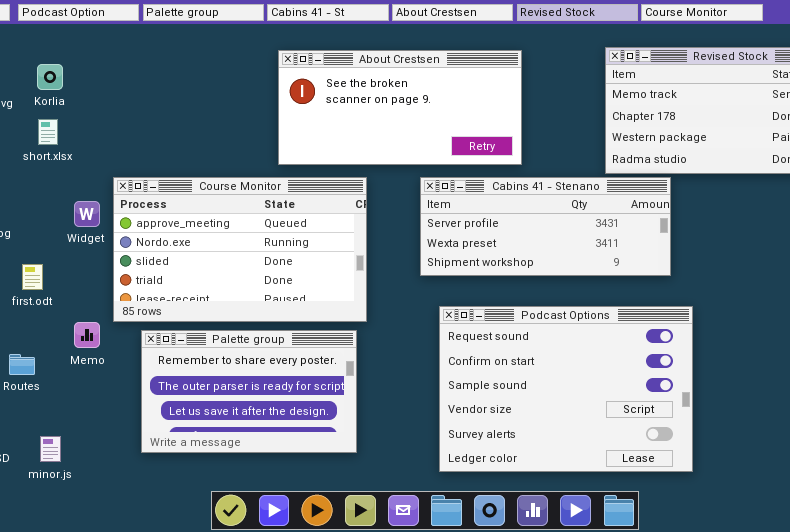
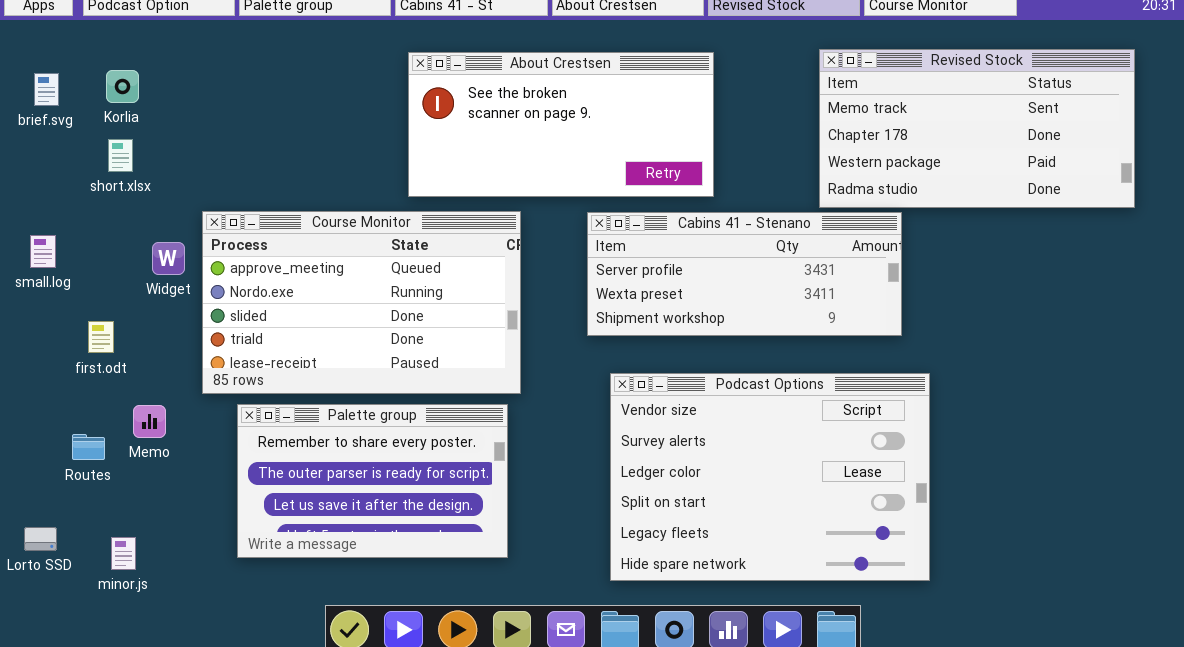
Podcast Options: [439,306,693,472] -> [610,373,930,581], scrolled down 3 rows
Memo: [74,322,100,348] -> [133,405,166,438], moved

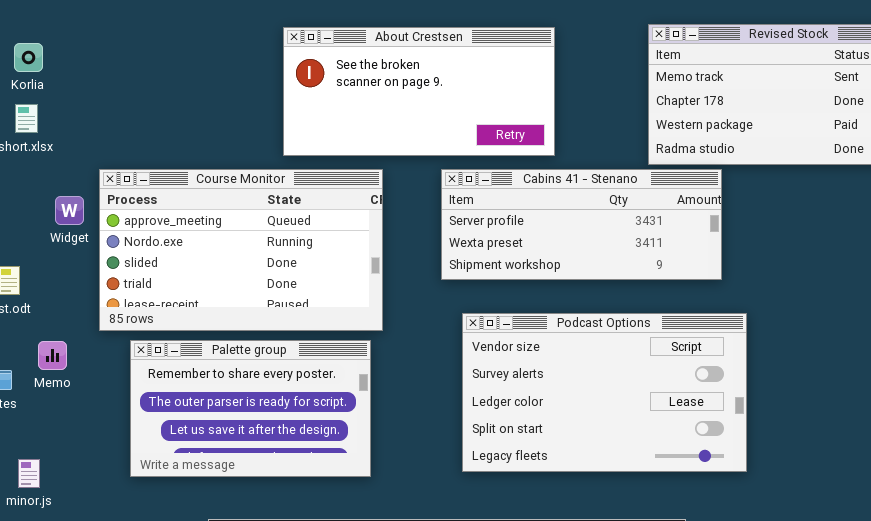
Podcast Options: [610,373,930,581] -> [462,313,747,472], resized

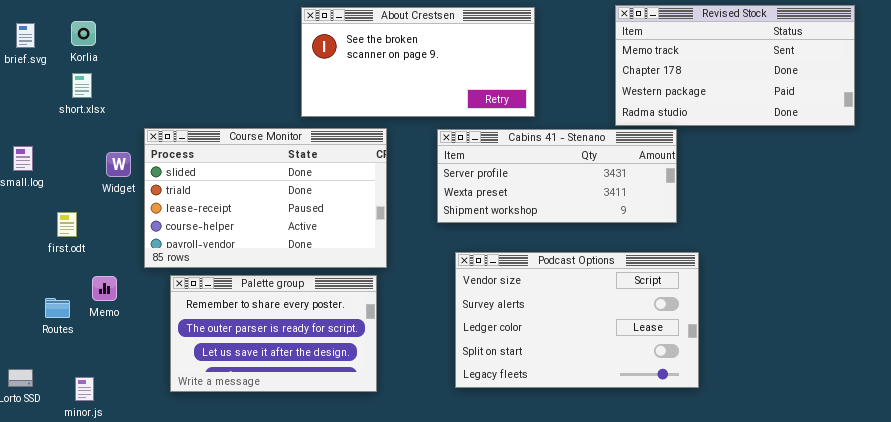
Course Monitor: [99,169,383,331] -> [144,128,387,268], scrolled down 2 rows

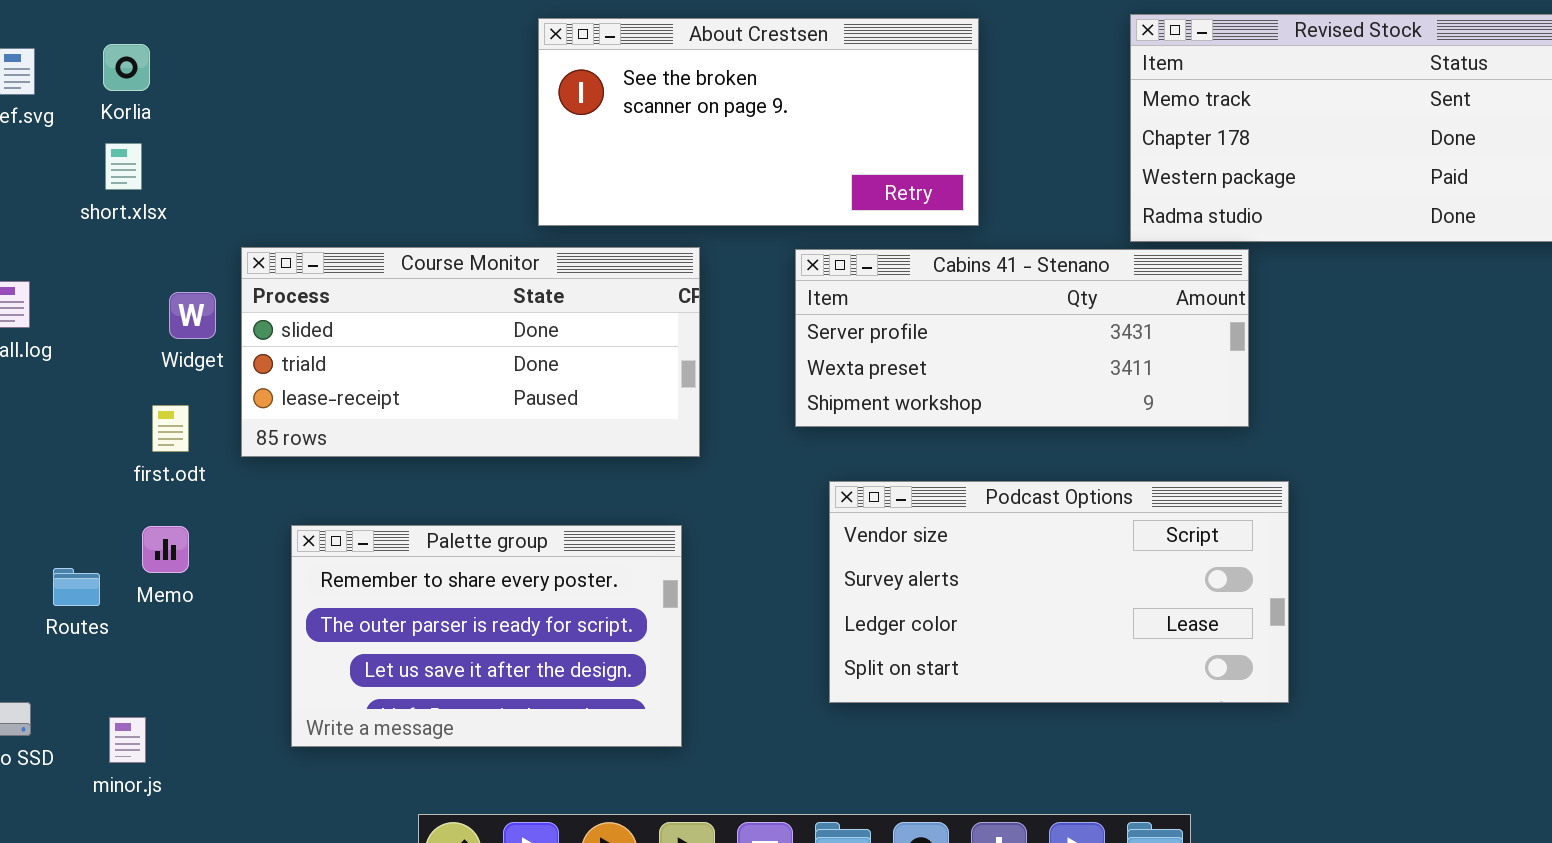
Course Monitor: [144,128,387,268] -> [241,247,700,457], resized
first.odt: [57,212,77,237] -> [152,405,189,452], moved
Podcast Options: [455,252,699,388] -> [829,481,1289,703], resized

